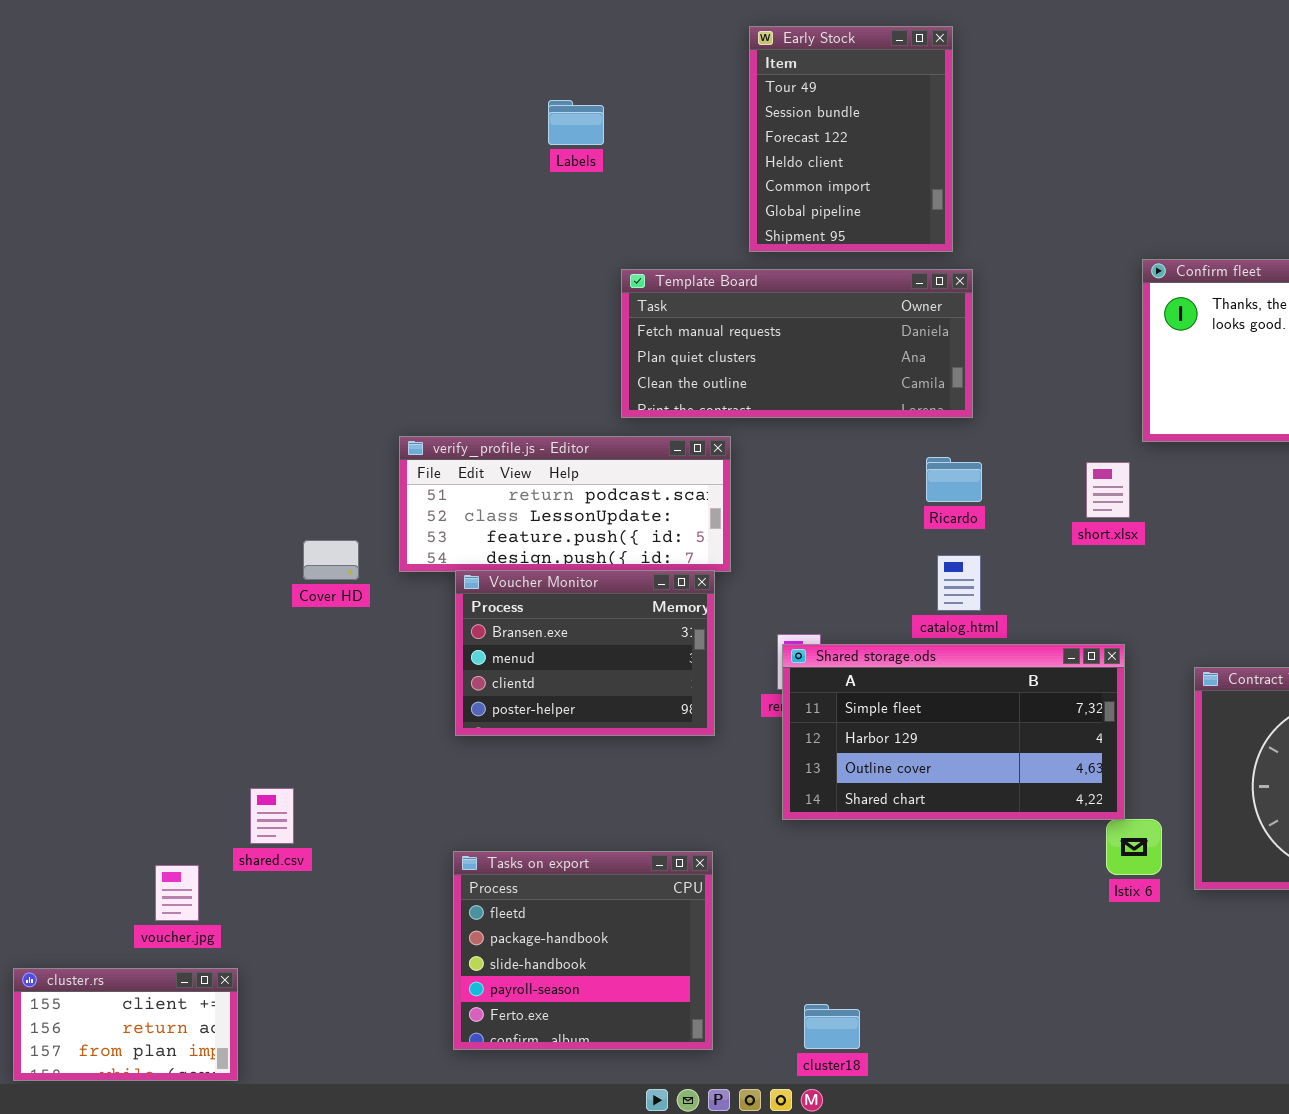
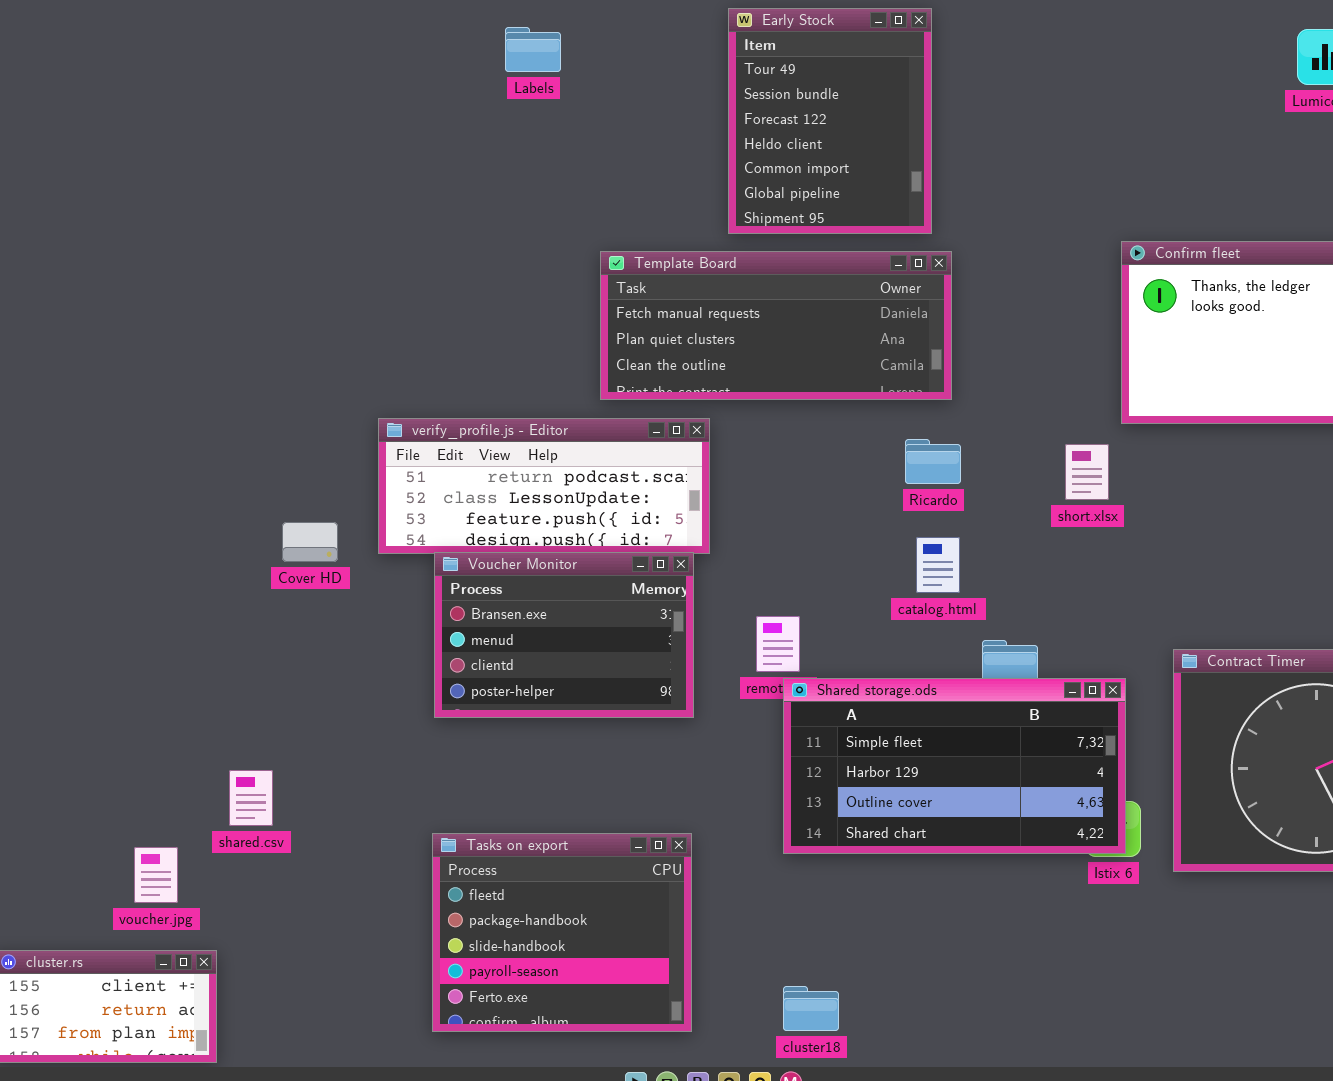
Labels: [548,100,604,145] -> [505,27,561,72], moved
Shared storage.ods: [782,644,1125,820] -> [783,678,1126,854], moved

